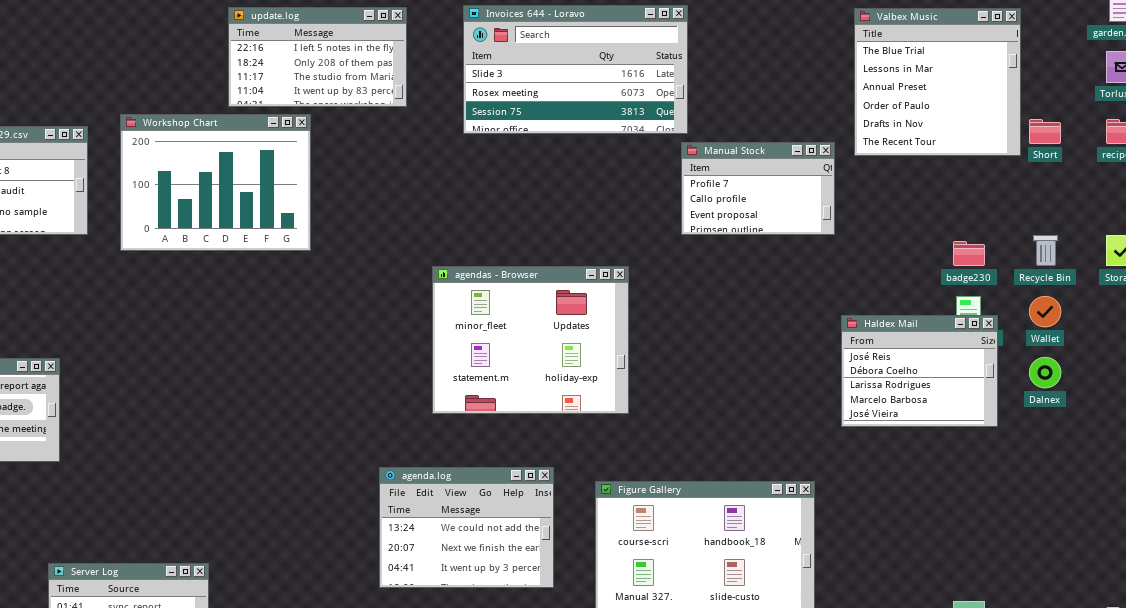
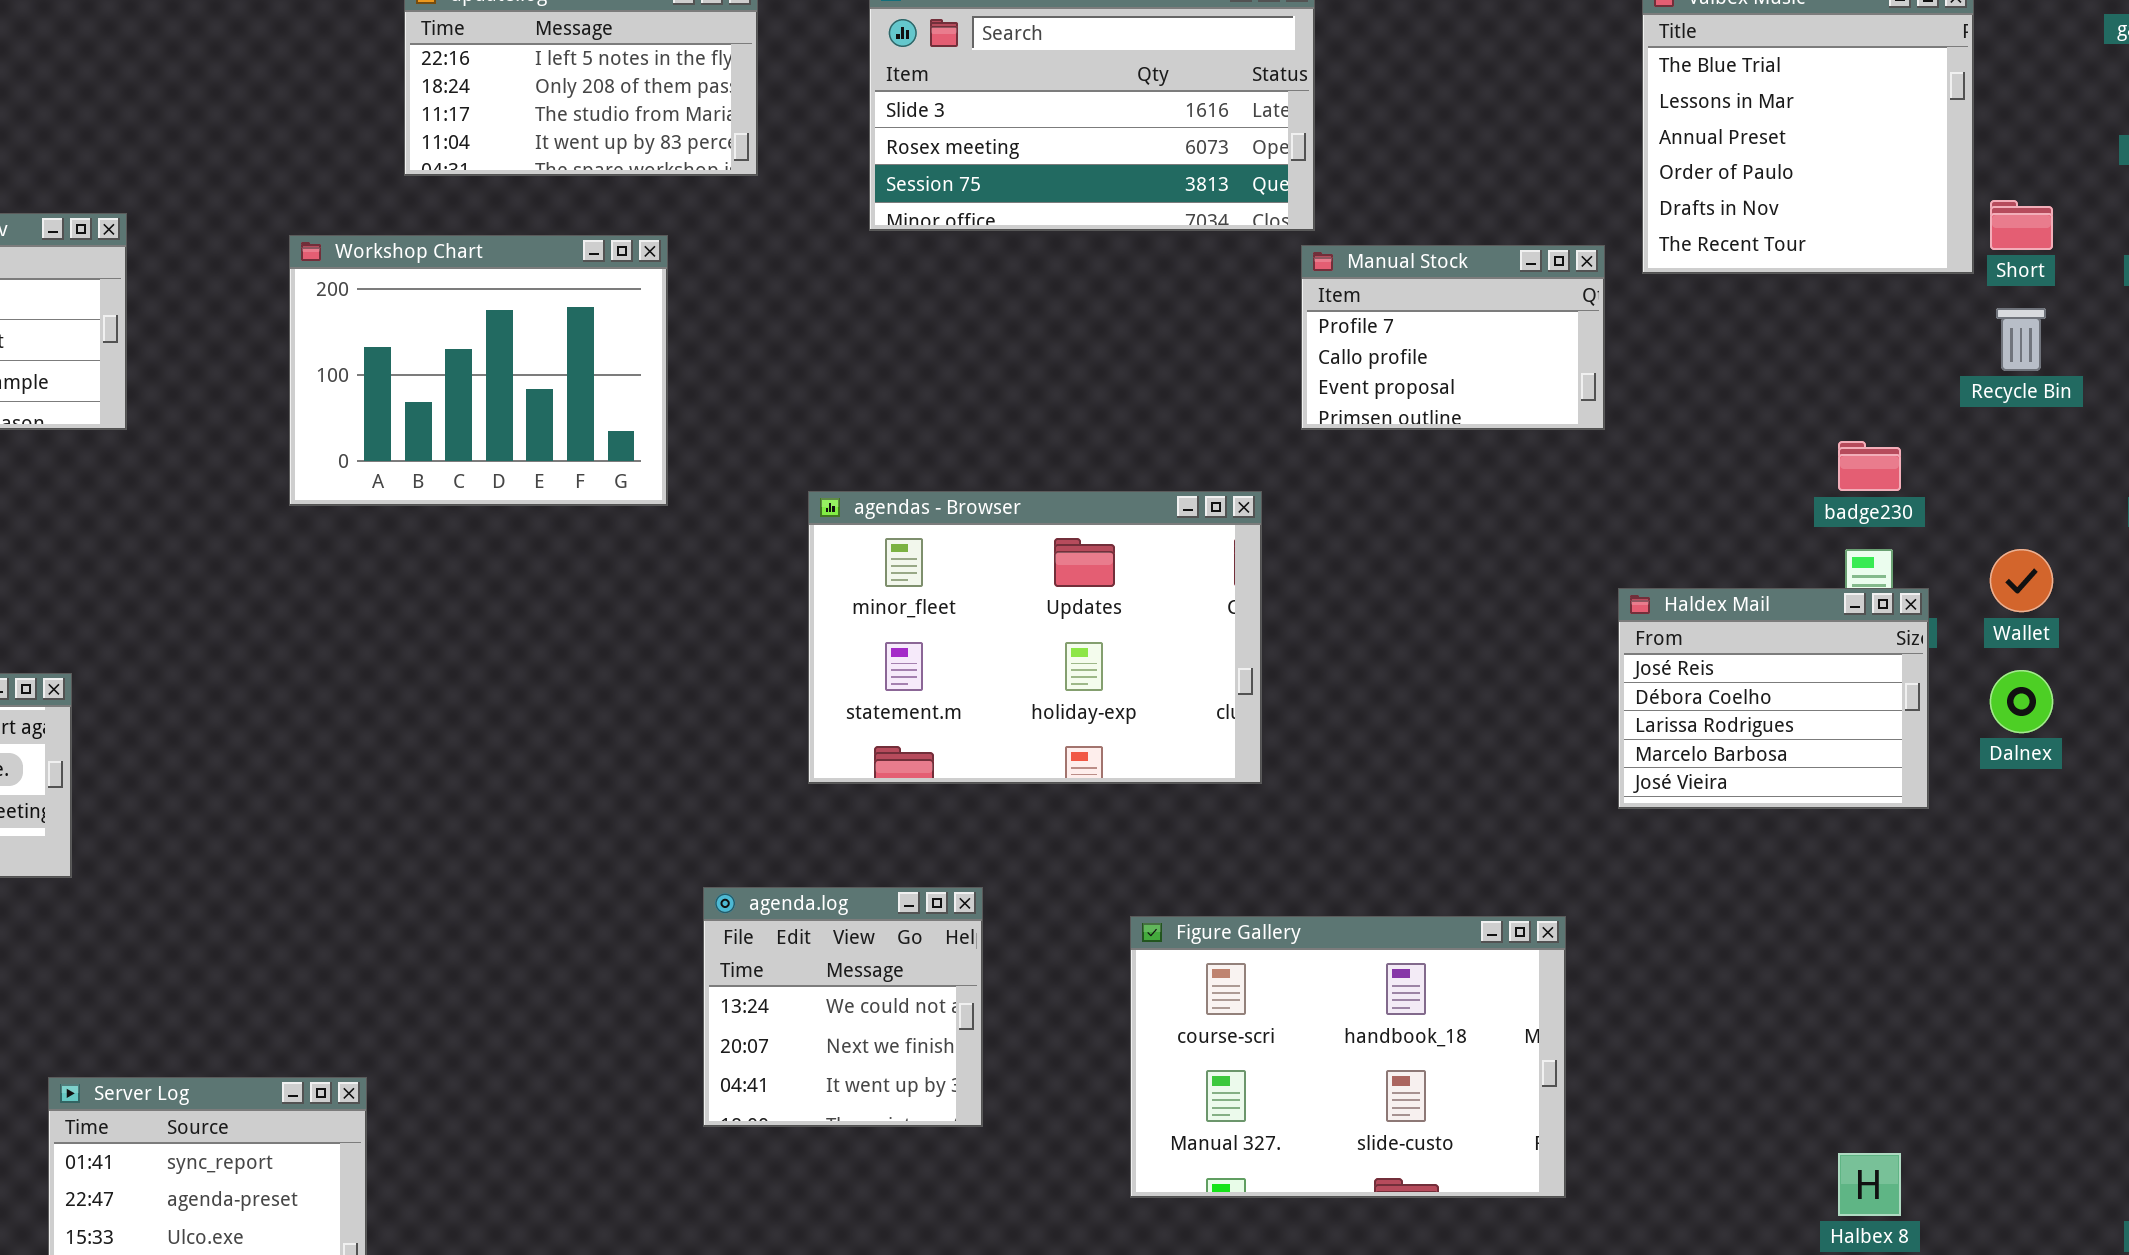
Workshop Chart: [120,114,311,251] -> [289,235,668,506], moved
Recycle Bin: [1033,235,1058,266] -> [1996,308,2046,371], moved
agendas - Browser: [432,266,629,414] -> [808,491,1262,784], resized
agenda.log: [379,467,554,588] -> [703,887,983,1127], resized

